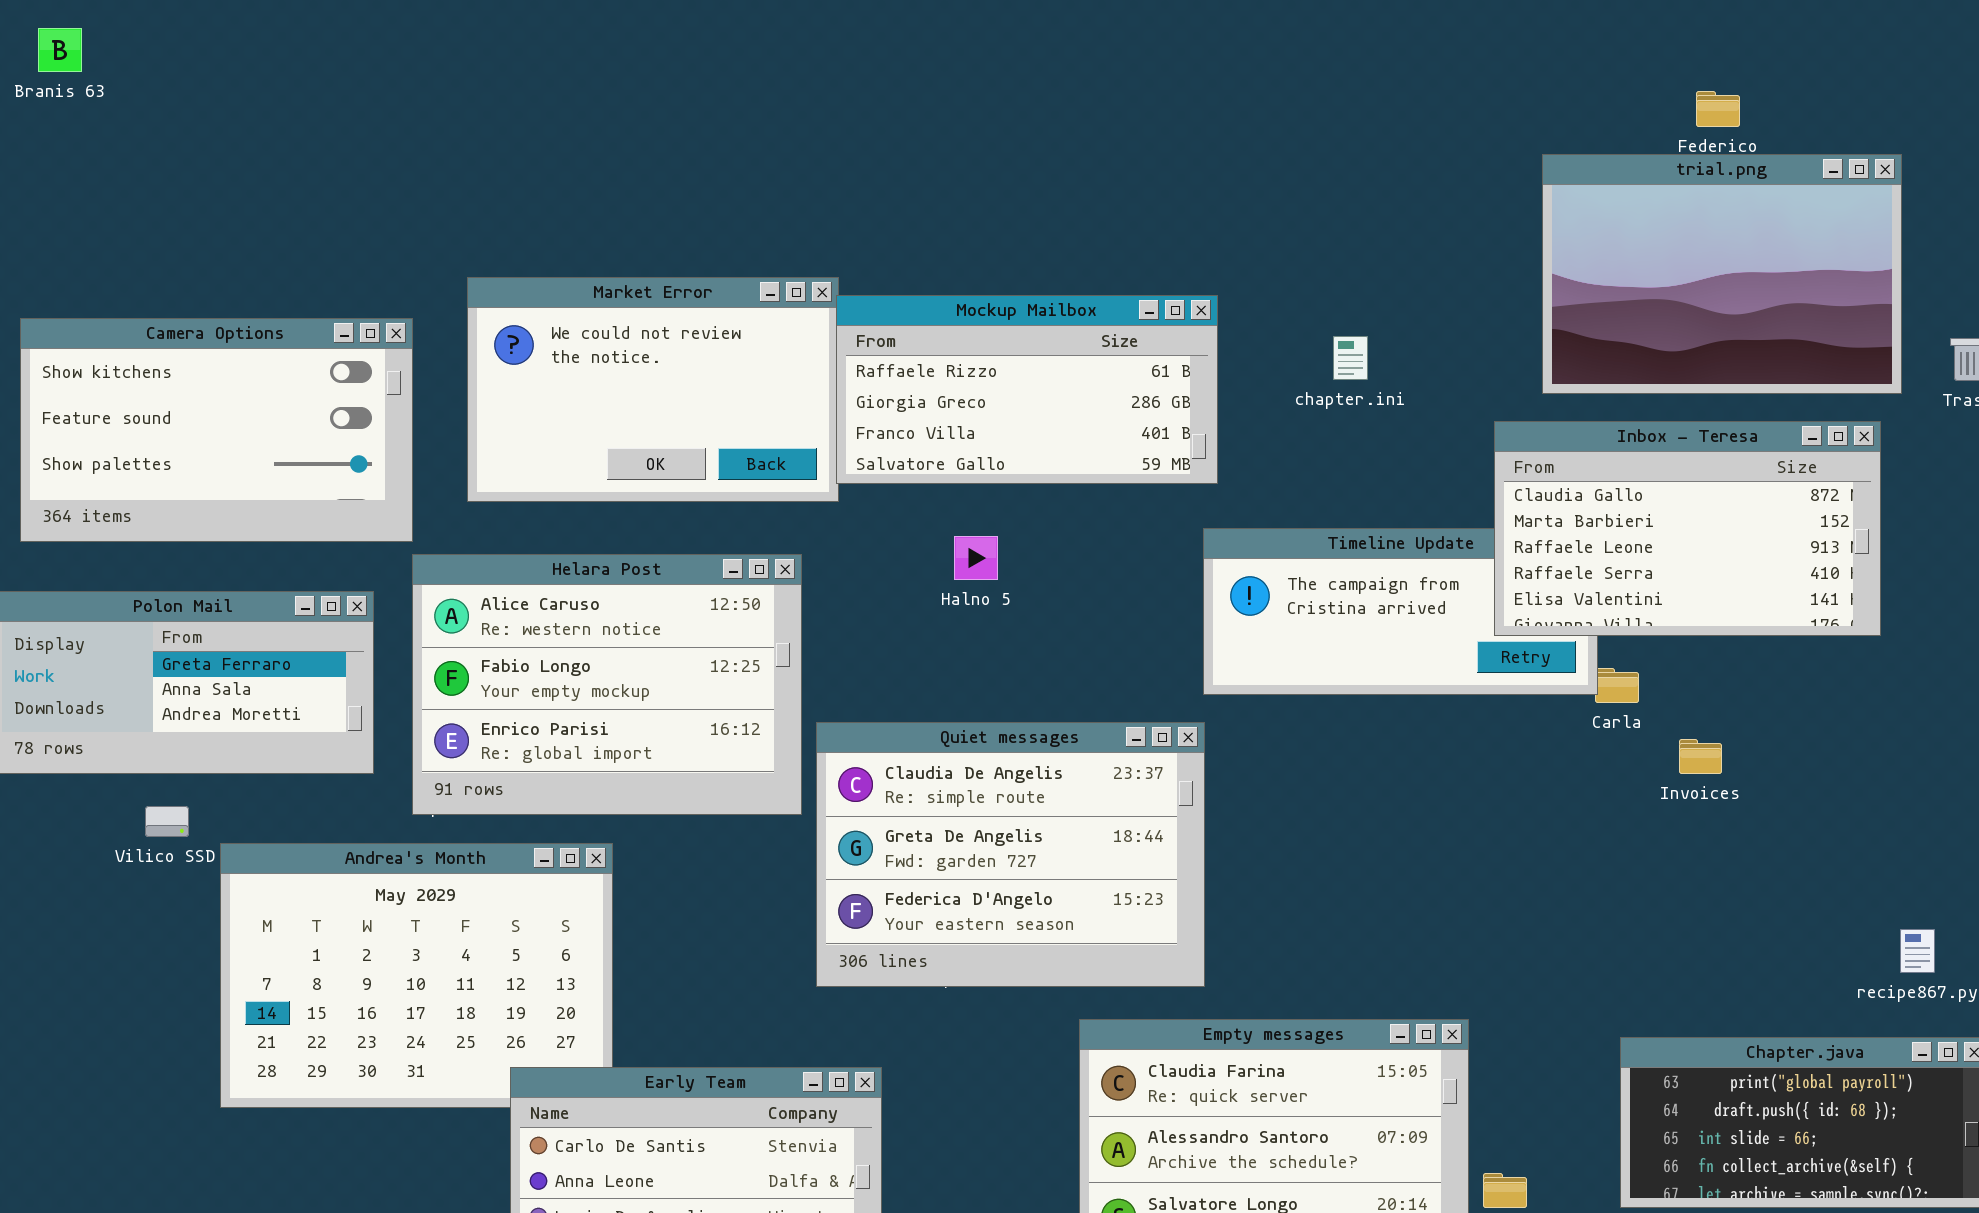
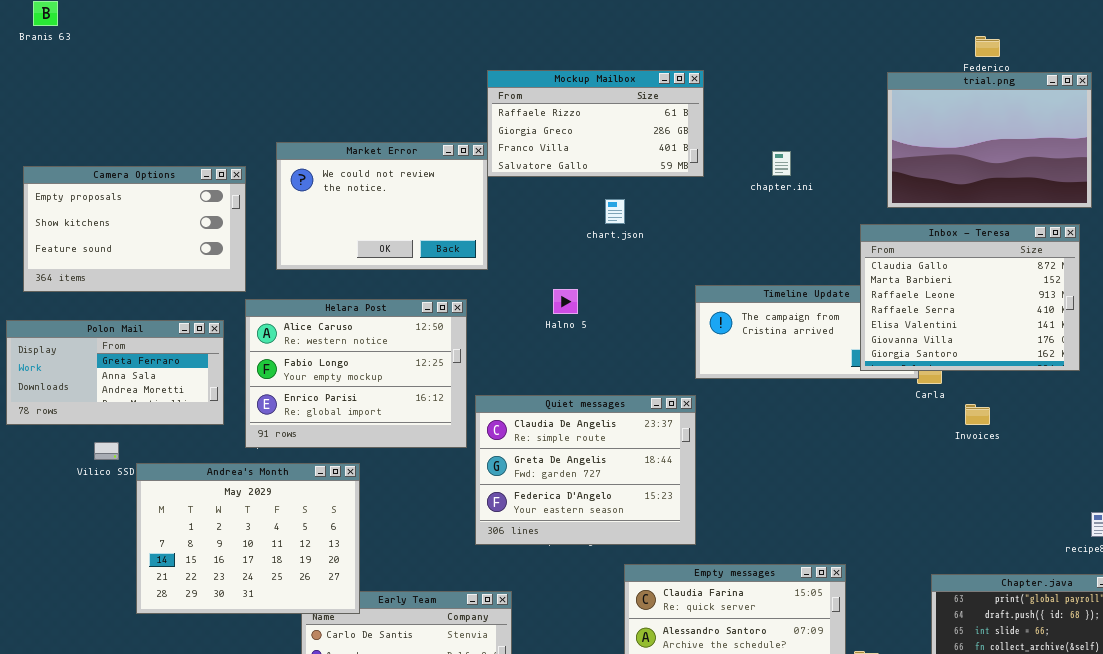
Mockup Mailbox: [836,295,1218,484] -> [487,70,704,177], moved
Camera Options: [20,318,413,542] -> [23,166,246,292], scrolled up 1 row
chapter.ini: [1333,336,1368,380] -> [772,151,791,176], moved
Inbox - Teresa: [1494,421,1881,636] -> [860,224,1080,371], resized
Andrea's Month: [220,843,613,1108] -> [136,463,360,614], raised

